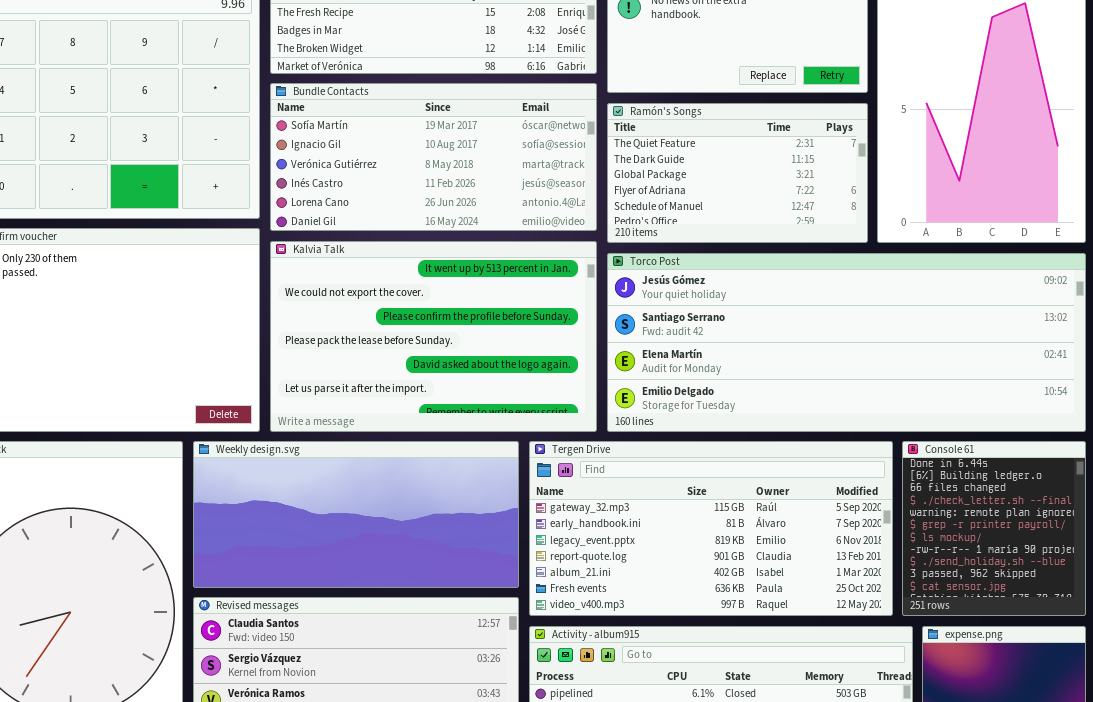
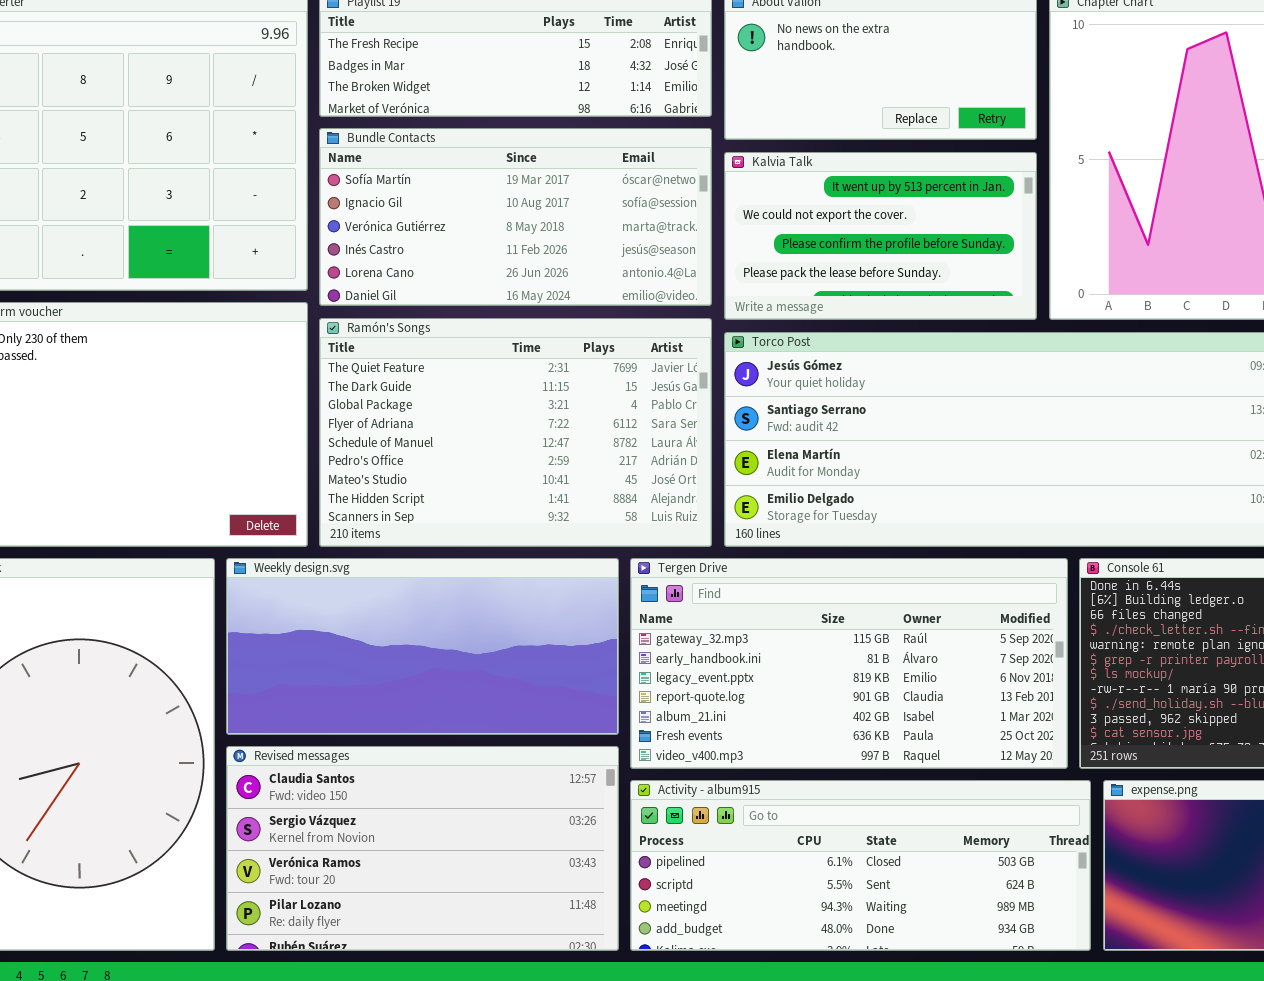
Ramón's Songs: [607,103,868,243] -> [319,318,712,547], moved, resized
Kalvia Talk: [270,241,597,432] -> [724,152,1037,320], moved, resized

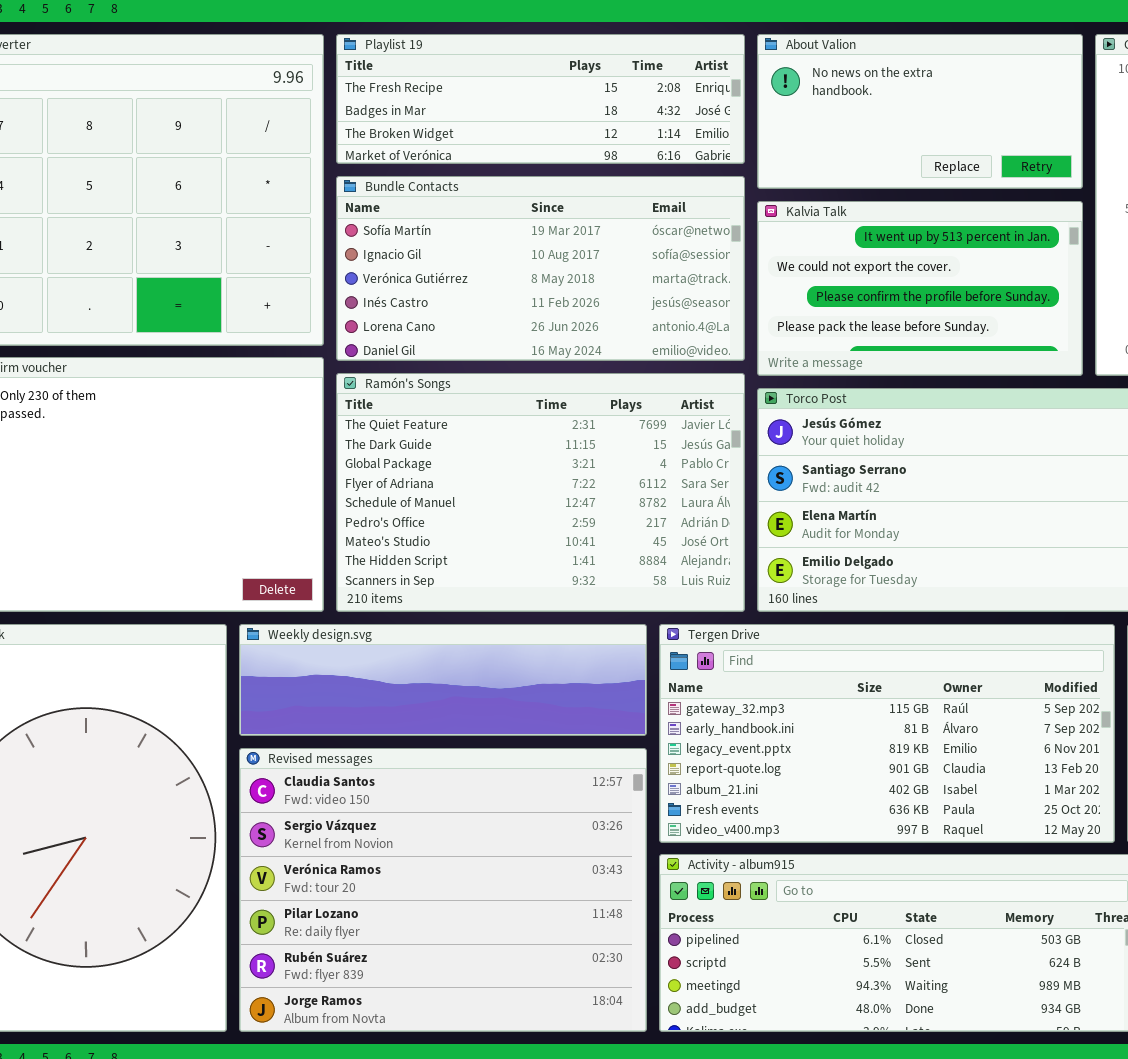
Weekly design.svg: [226,558,619,735] -> [239,624,647,736], resized
Revised messages: [226,746,619,951] -> [239,748,647,1032], resized

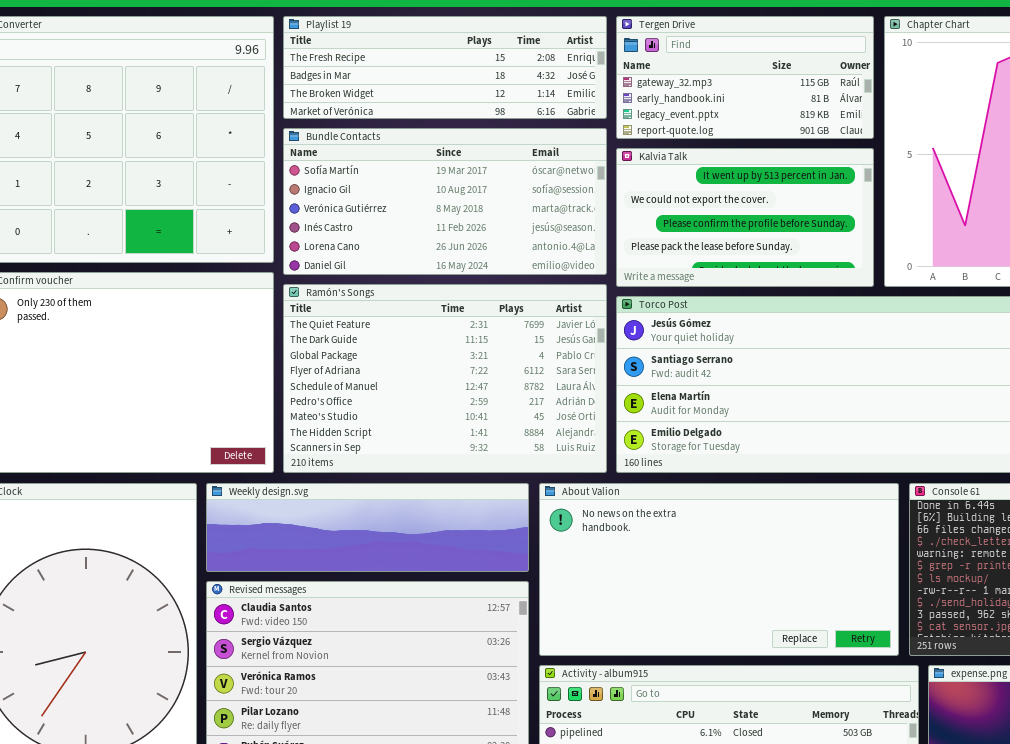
About Valion: [757,34,1083,189] -> [539,483,899,656], moved, resized
Tergen Drive: [659,624,1115,843] -> [616,16,874,139], moved, resized

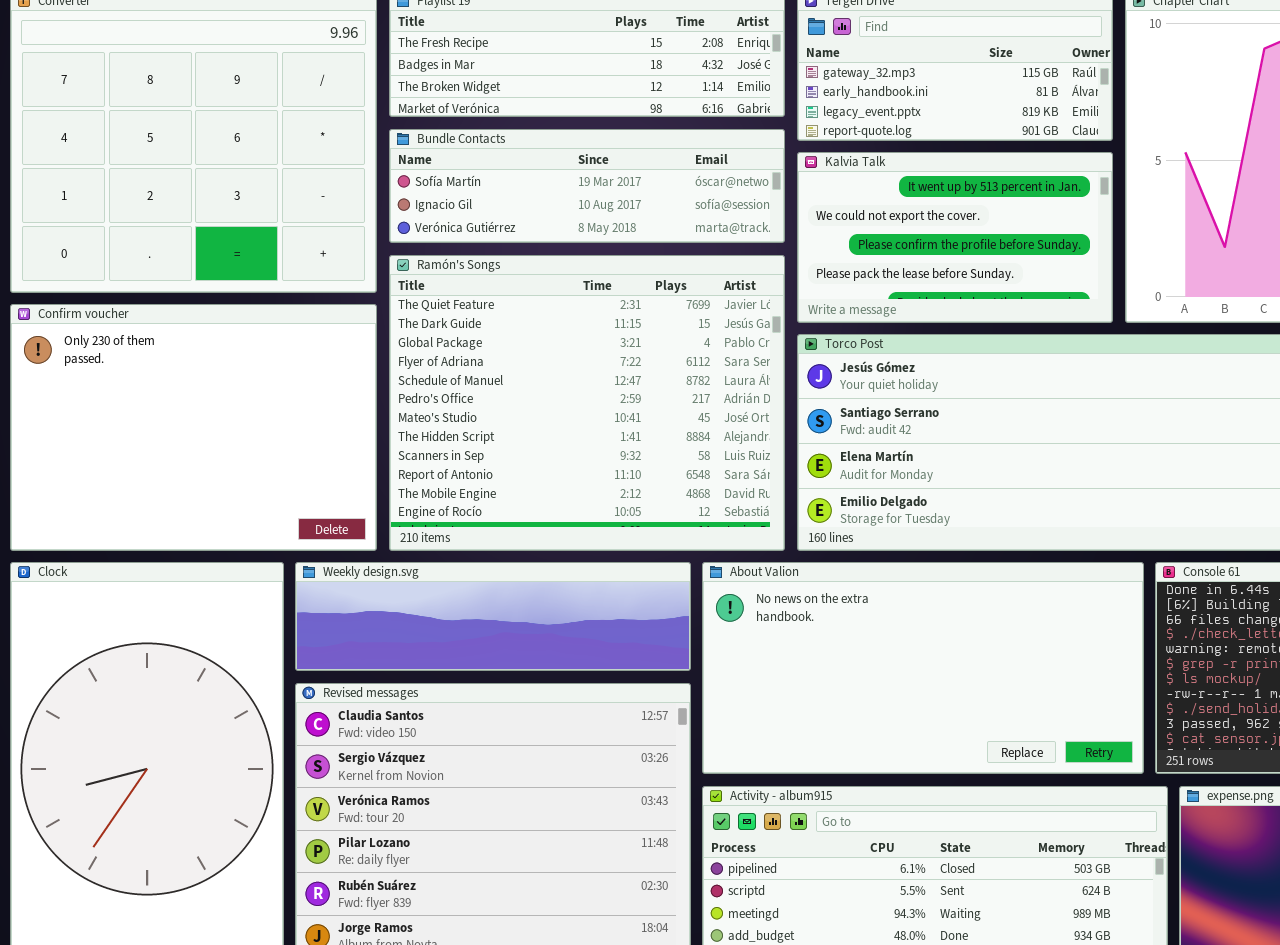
Bundle Contacts: [283,128,607,275] -> [389,129,785,243], resized
Ramón's Songs: [283,284,607,473] -> [389,255,785,551], resized

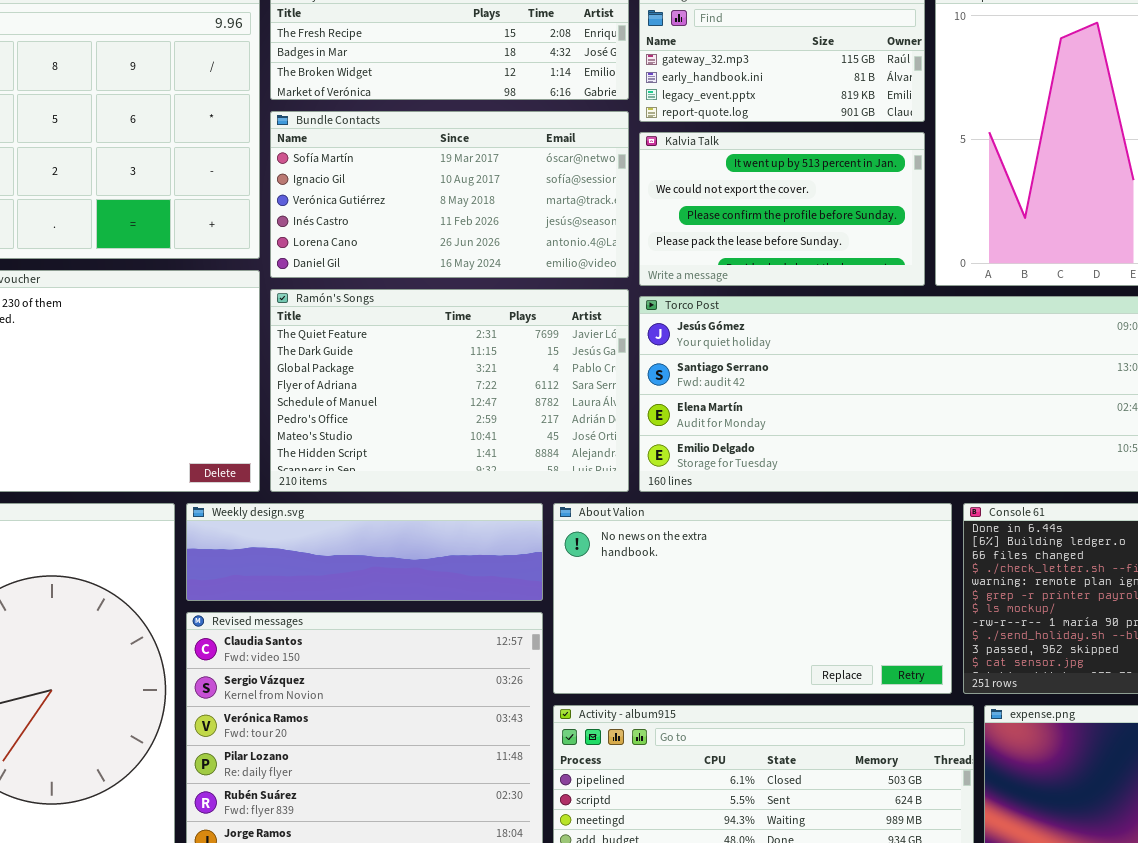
Bundle Contacts: [389,129,785,243] -> [270,111,629,278], resized
Ramón's Songs: [389,255,785,551] -> [270,289,629,492], resized

